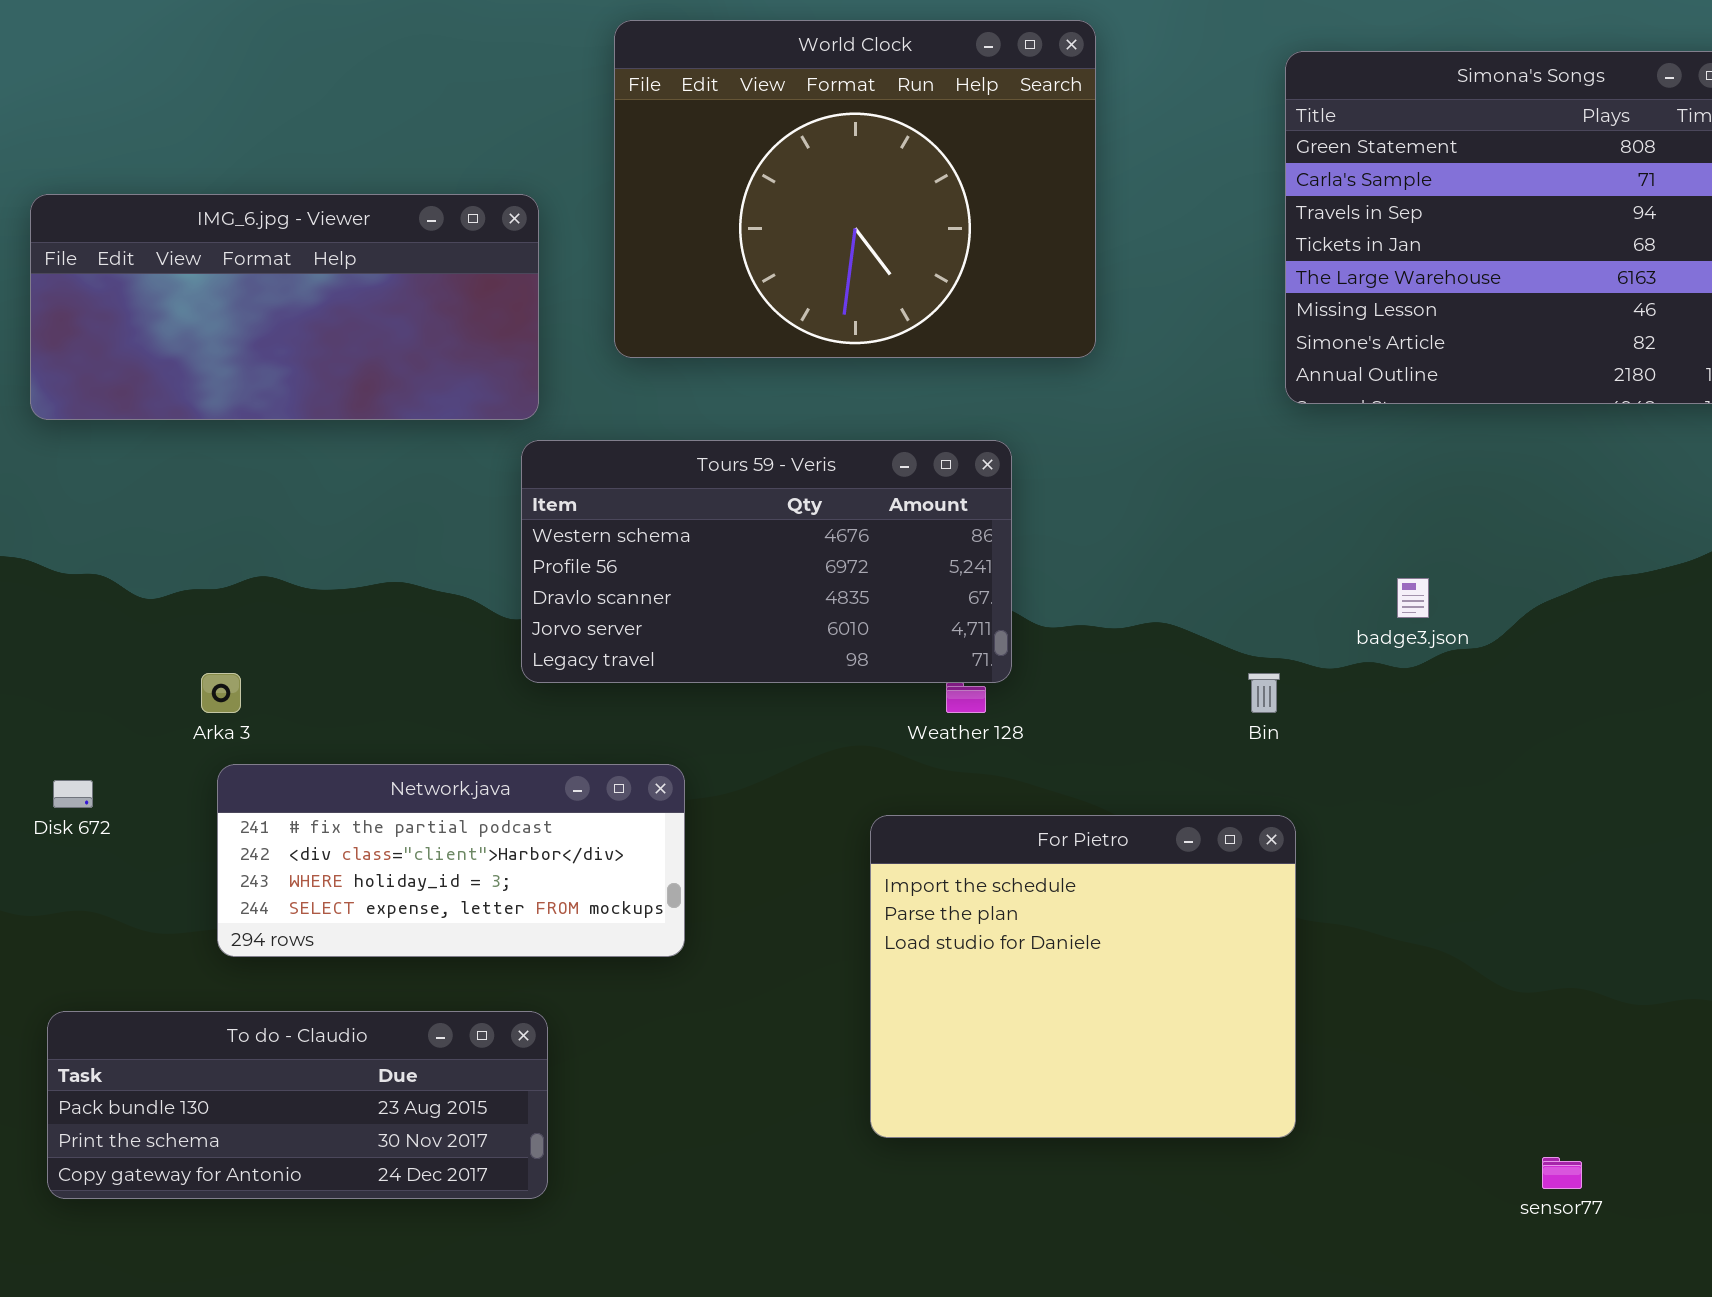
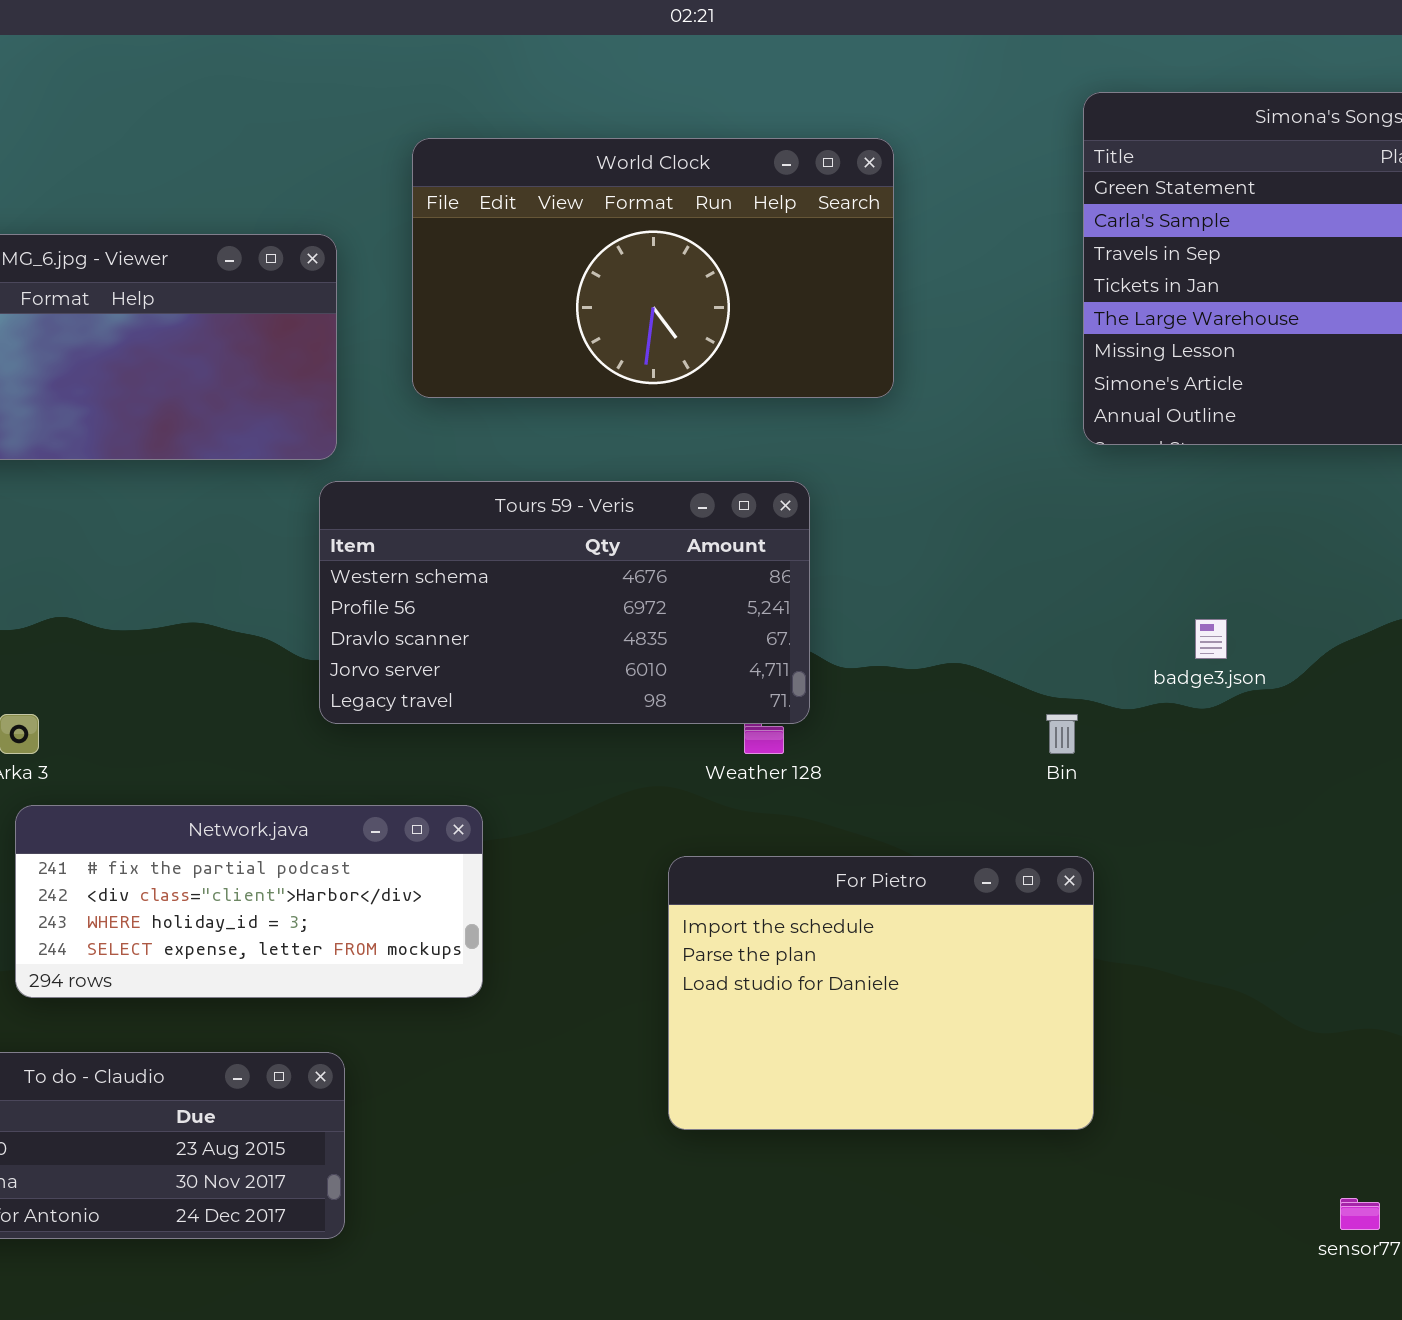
World Clock: [614,20,1096,358] -> [412,138,894,398], resized
For Pietro: [870,815,1296,1138] -> [668,856,1094,1130], resized

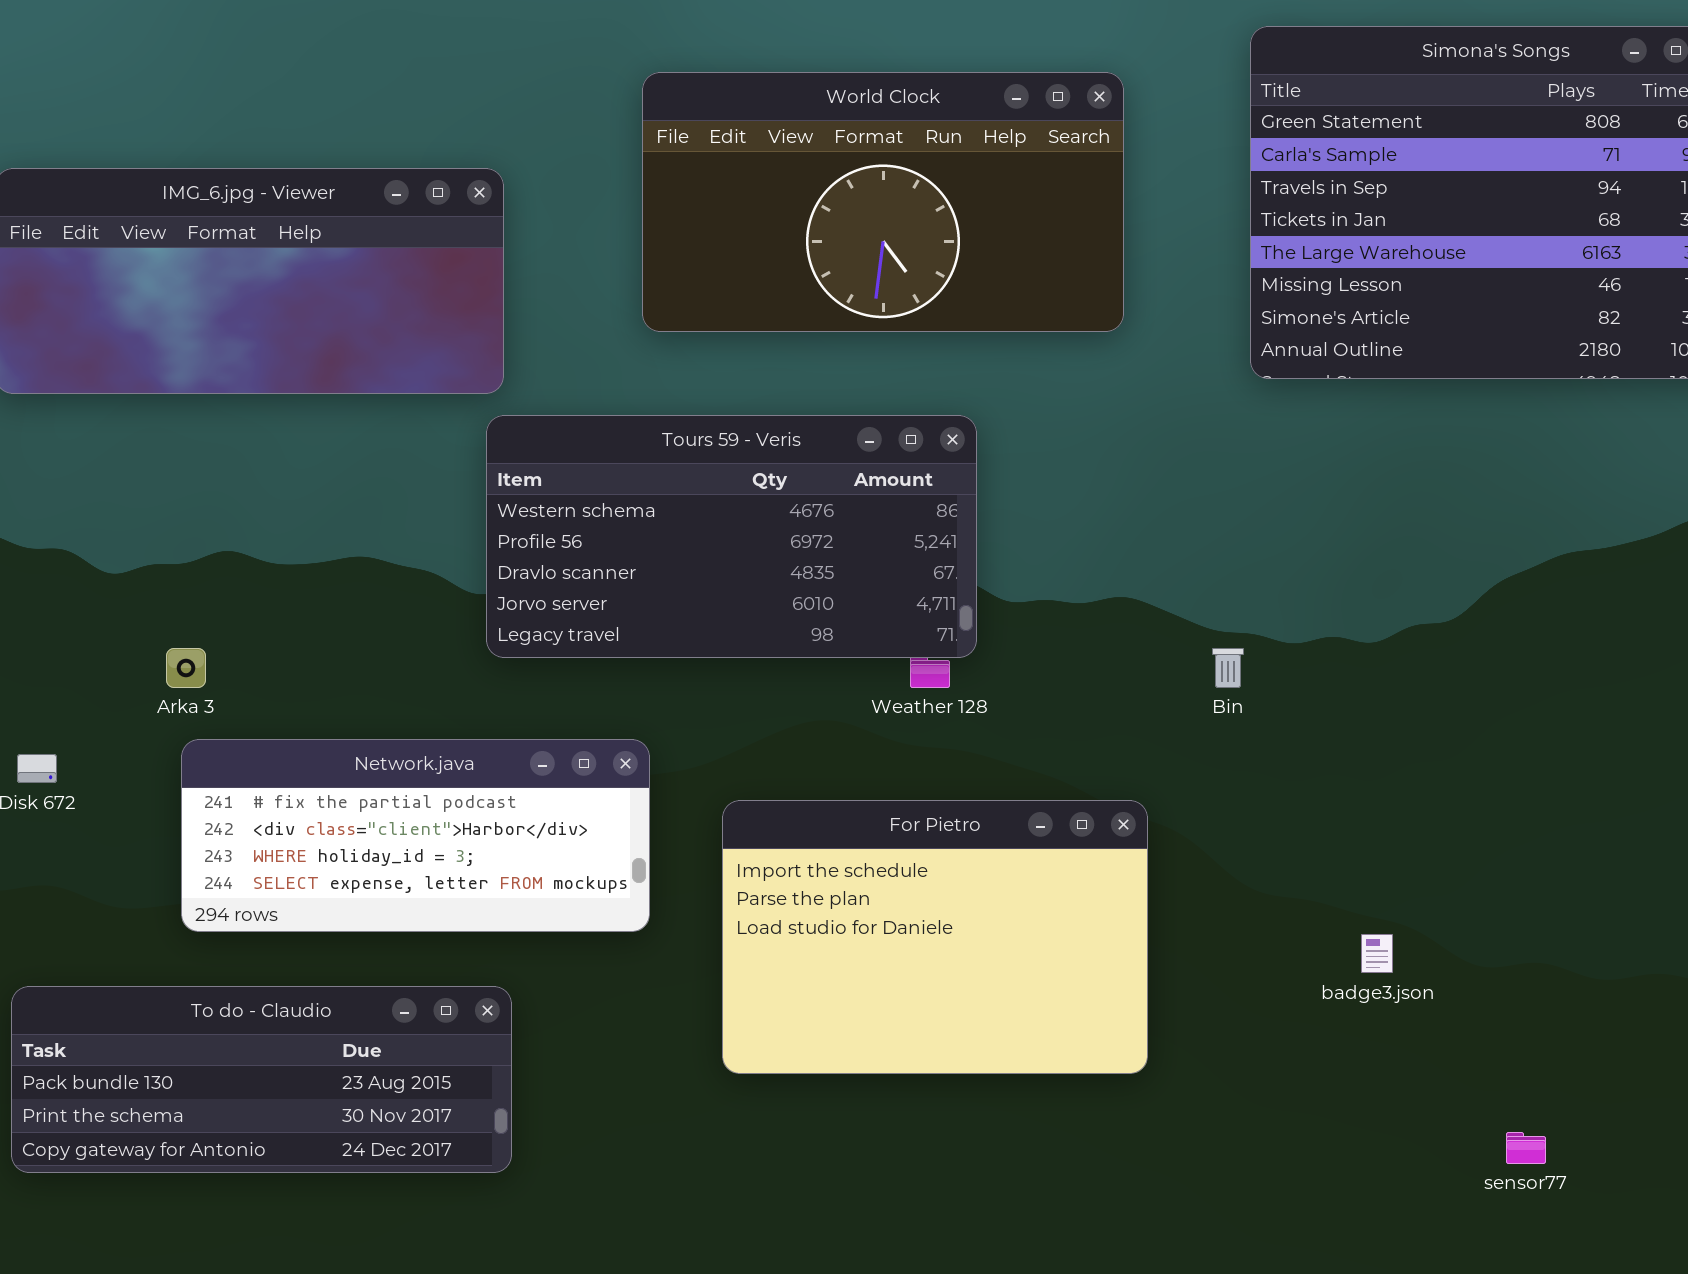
World Clock: [412,138,894,398] -> [642,72,1124,332], moved
badge3.json: [1195,619,1227,659] -> [1361,934,1393,973], moved
For Pietro: [668,856,1094,1130] -> [722,800,1148,1074], moved

